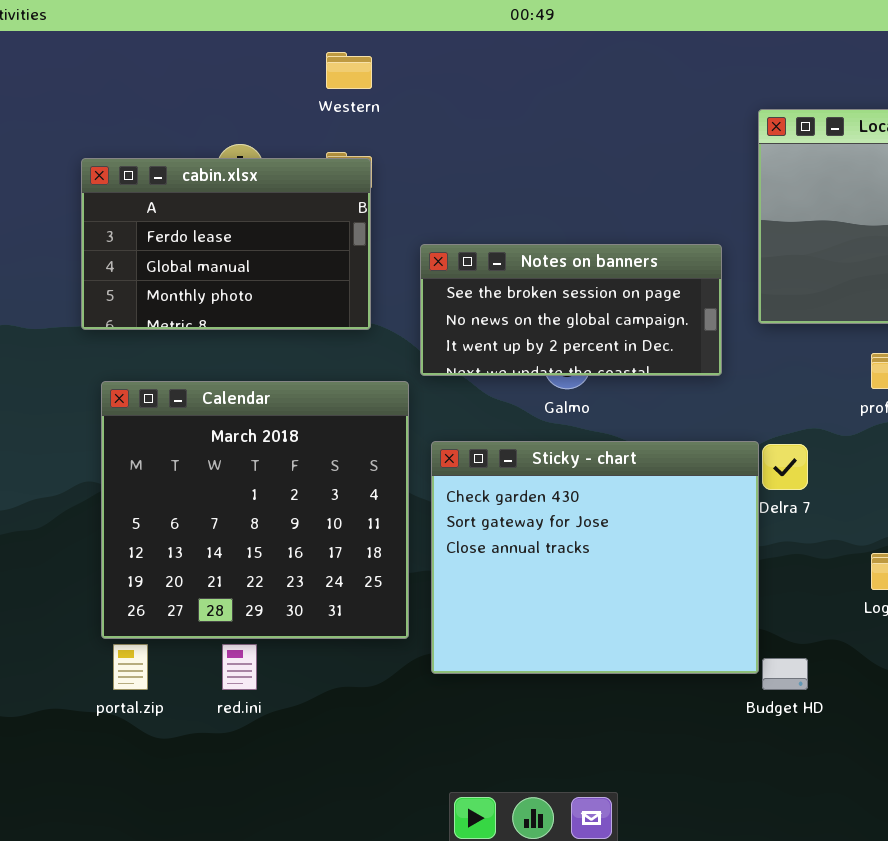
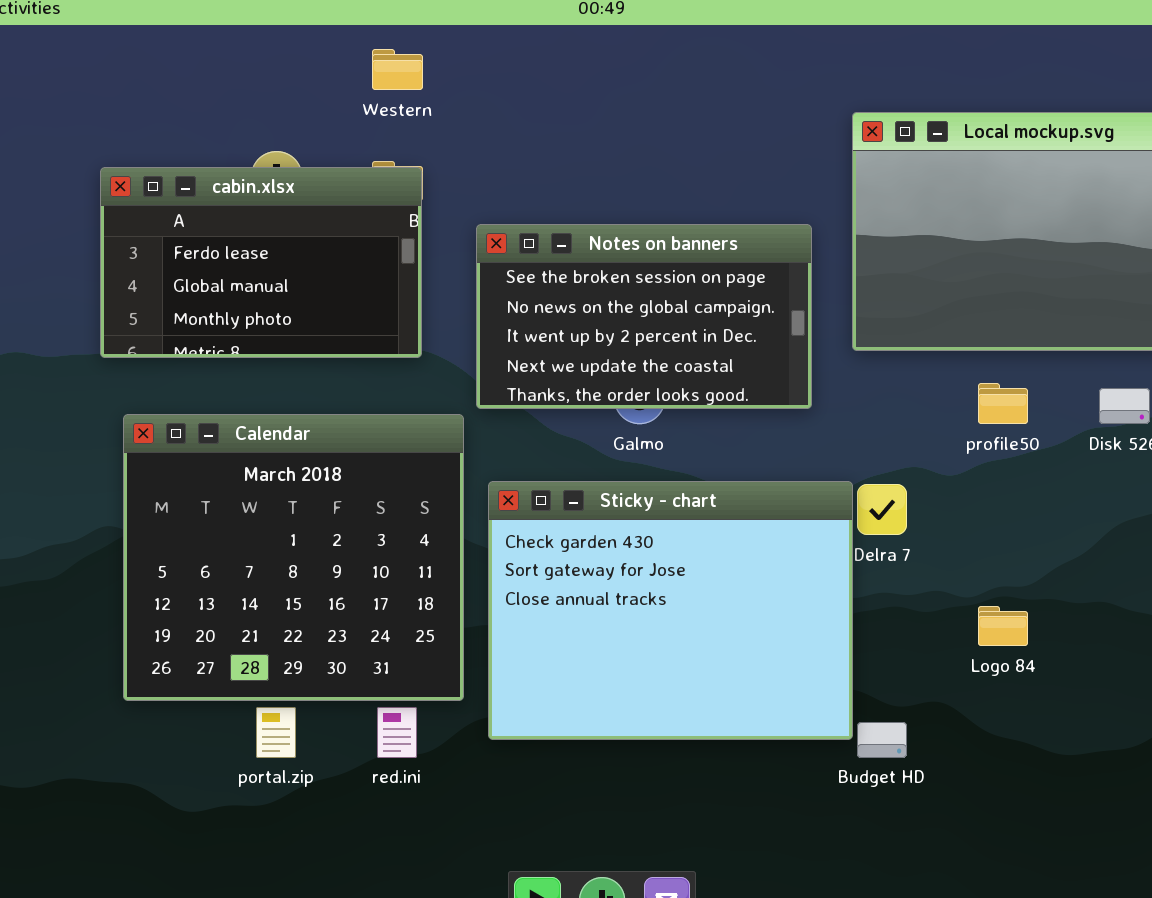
Notes on banners: [420,244,722,376] -> [476,224,812,409], resized
portal.zip: [113,644,148,690] -> [256,707,296,758], moved
red.ini: [222,644,257,690] -> [377,707,417,758], moved

